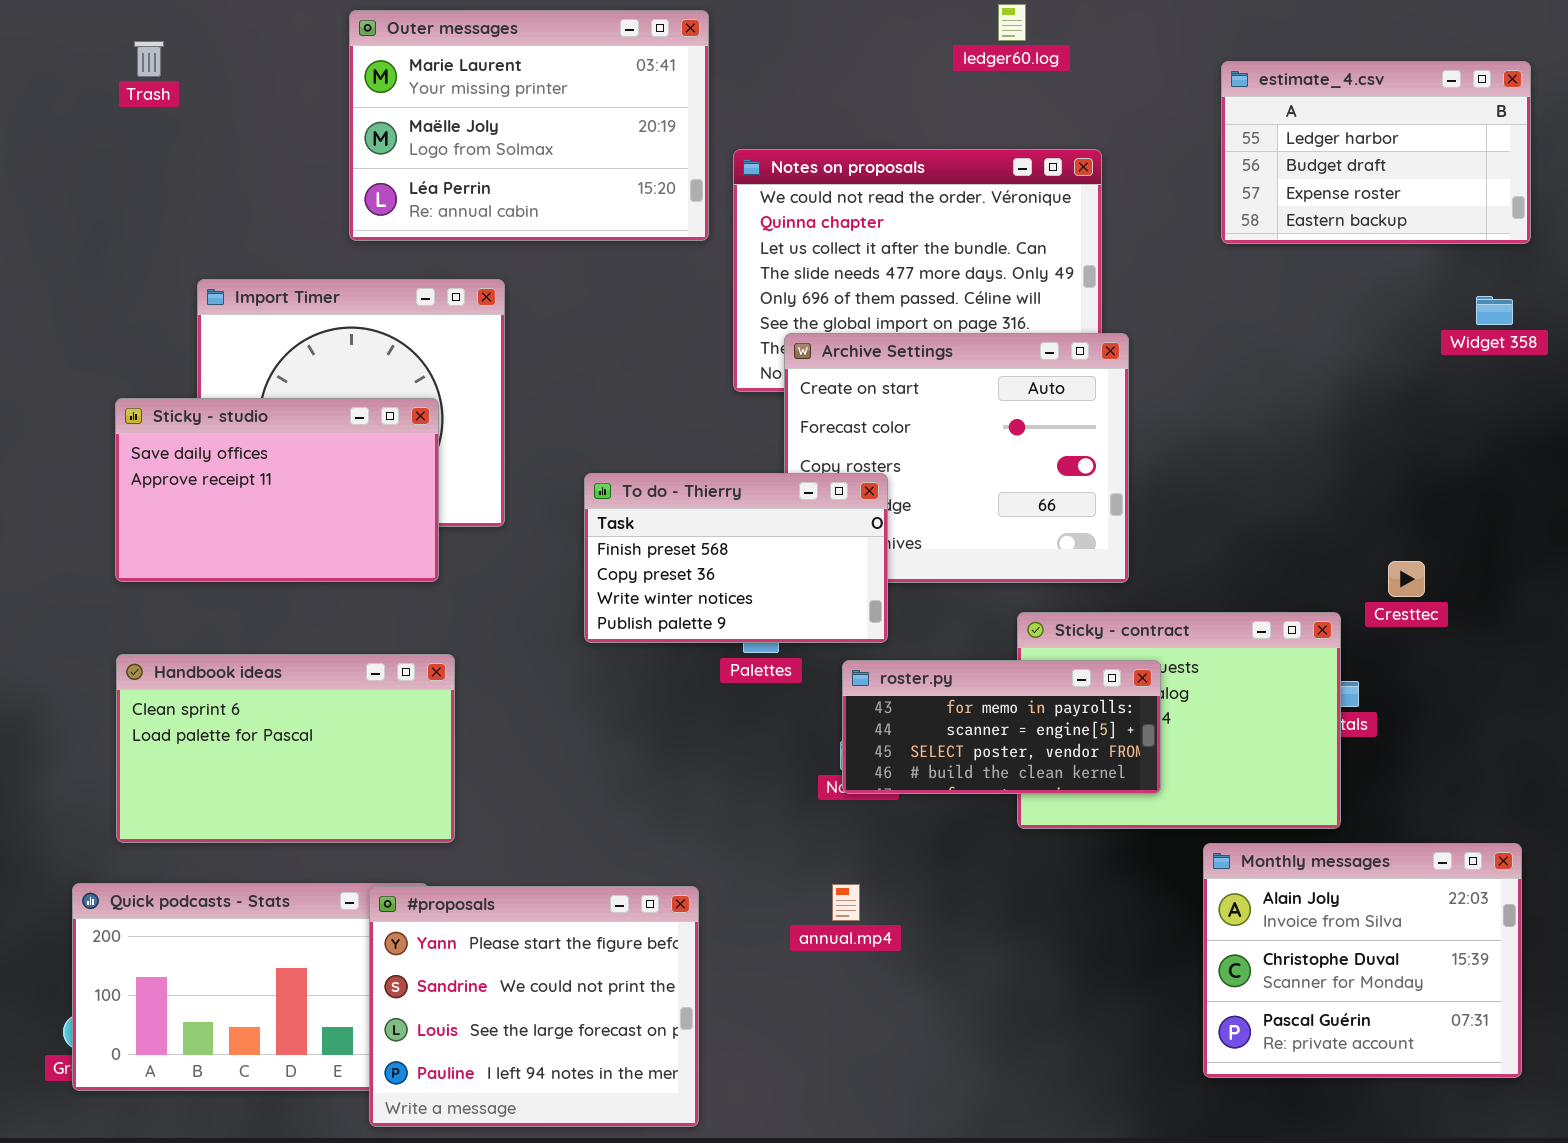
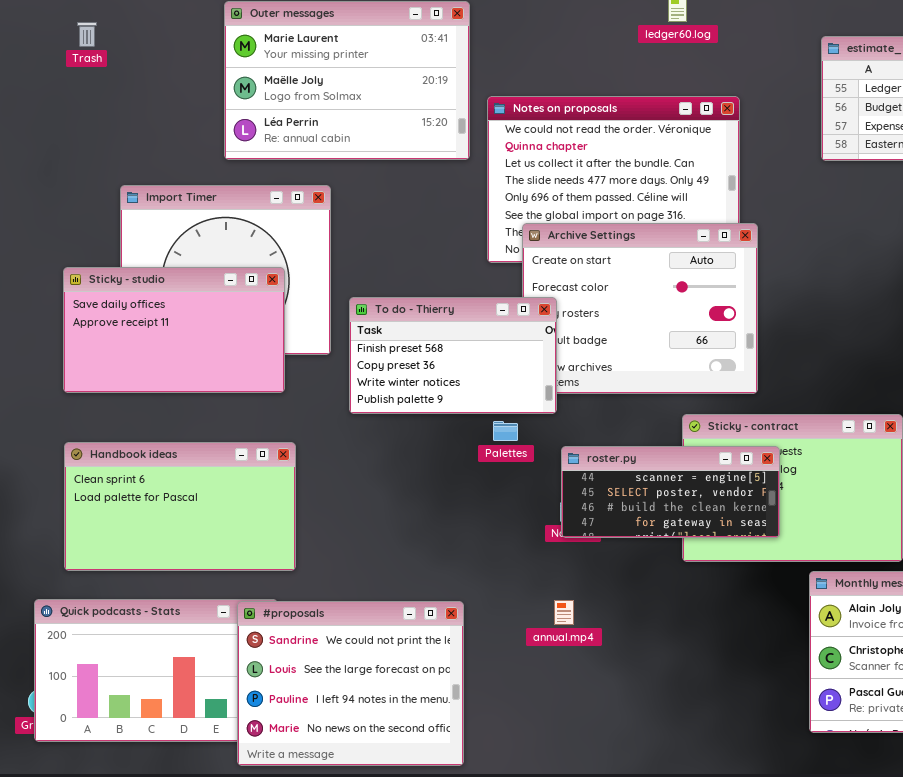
To do - Thierry: [584,473,888,643] -> [349,297,557,414], moved
roster.py: [842,660,1161,794] -> [561,446,780,538], scrolled down 1 row
#proposals: [369,886,699,1127] -> [237,601,464,766], scrolled down 1 row

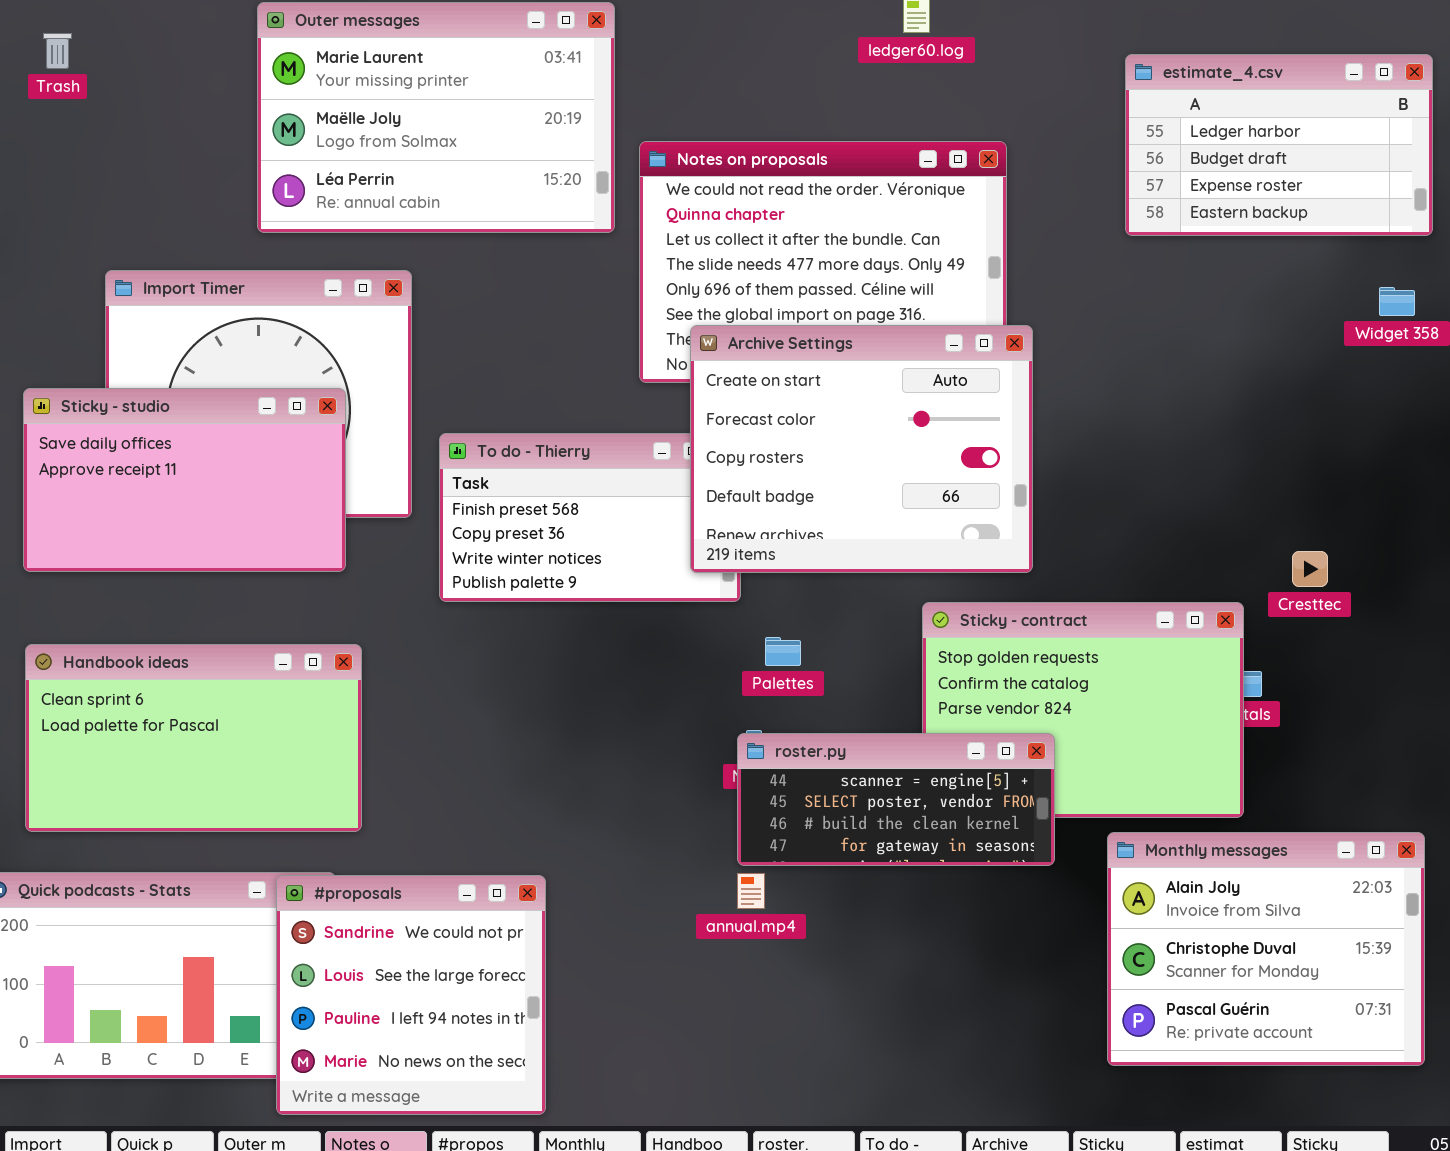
Archive Settings: [522,223,758,394] -> [690,325,1033,573], raised
Palettes: [493,421,518,441] -> [765,637,801,666], moved
roster.py: [561,446,780,538] -> [737,733,1055,866], moved
#proposals: [237,601,464,766] -> [276,875,546,1115], resized

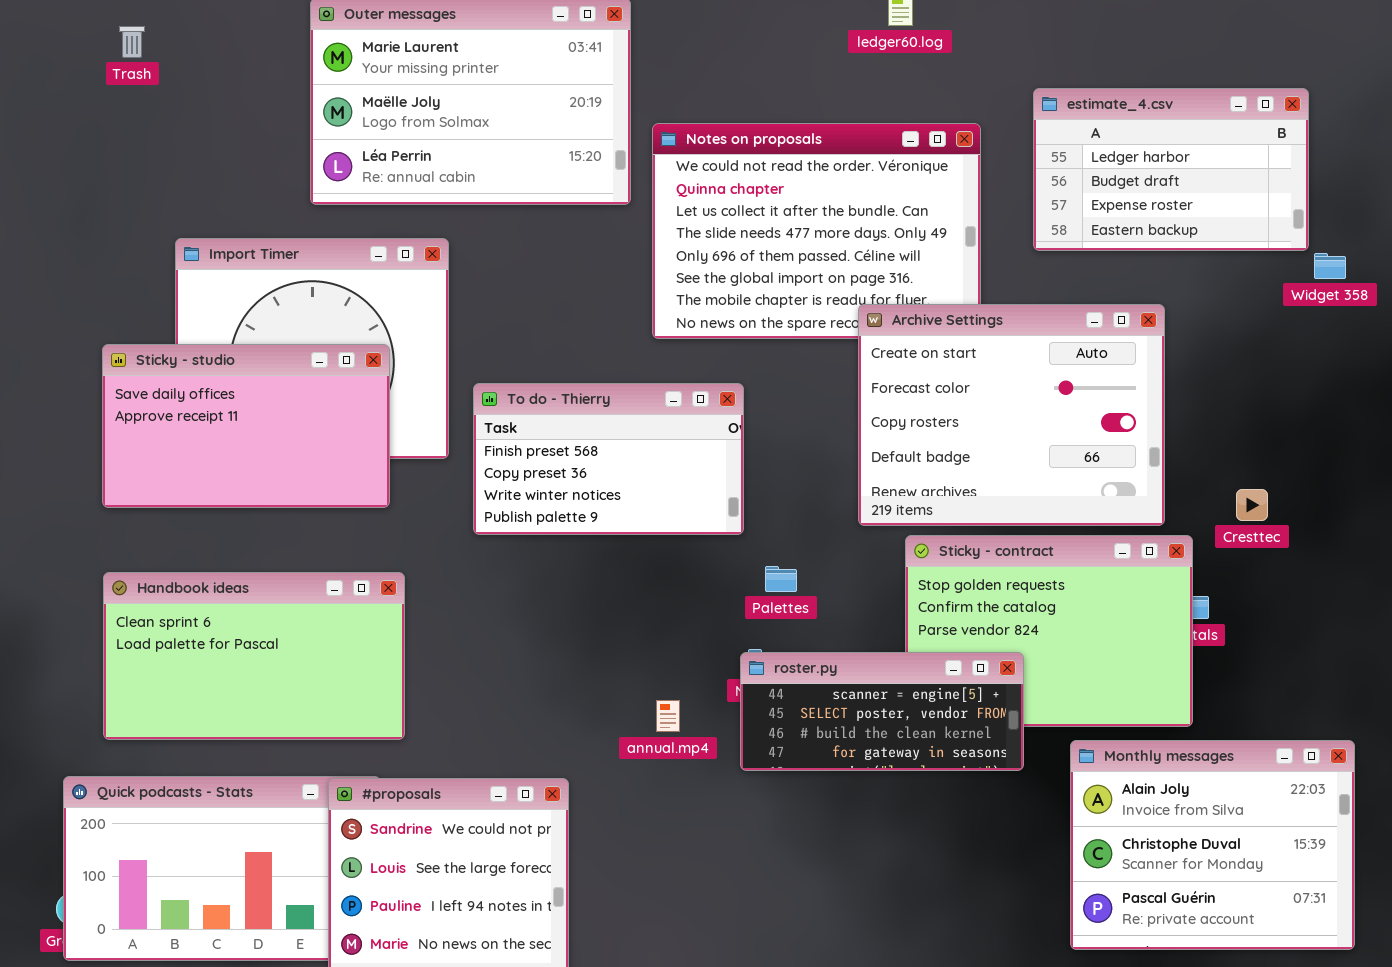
estimate_4.csv: [1125,54,1433,236] -> [1033,88,1309,251], moved
Archive Settings: [690,325,1033,573] -> [858,304,1165,526], moved
annual.mp4: [737,873,765,909] -> [656,700,680,732], moved

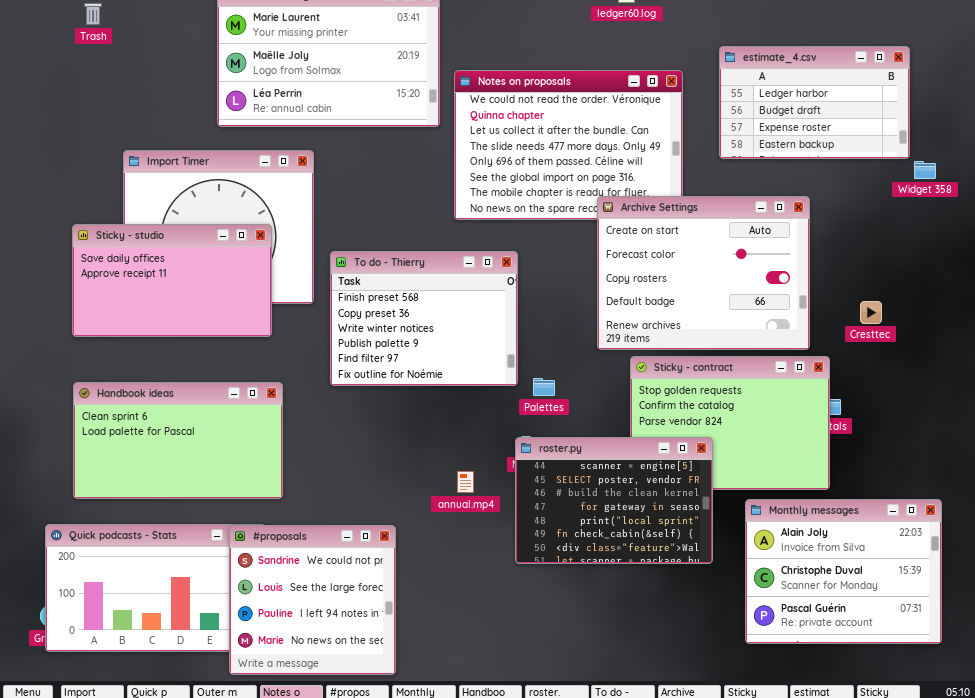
To do - Thierry: [473,383,744,535] -> [330,251,518,386], resized
Cresttec: [1236,489,1268,521] -> [860,301,882,324], moved
roster.py: [740,652,1024,771] -> [515,437,713,564], resized

